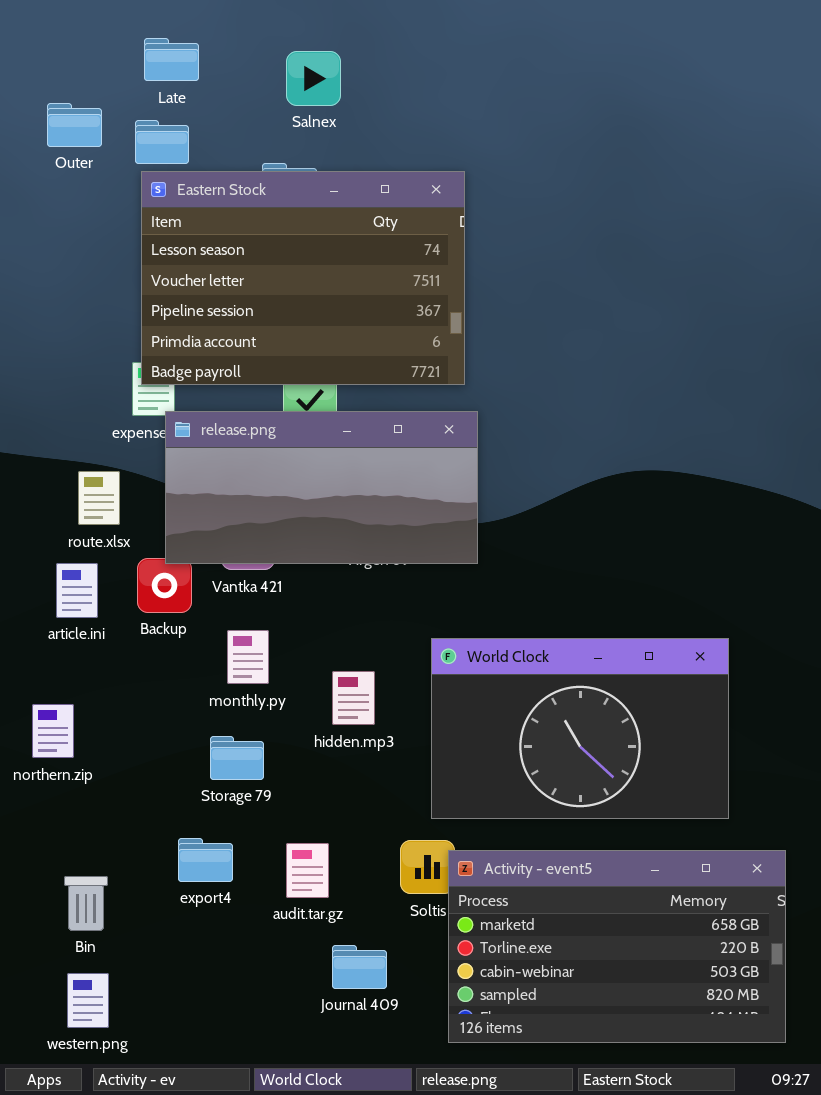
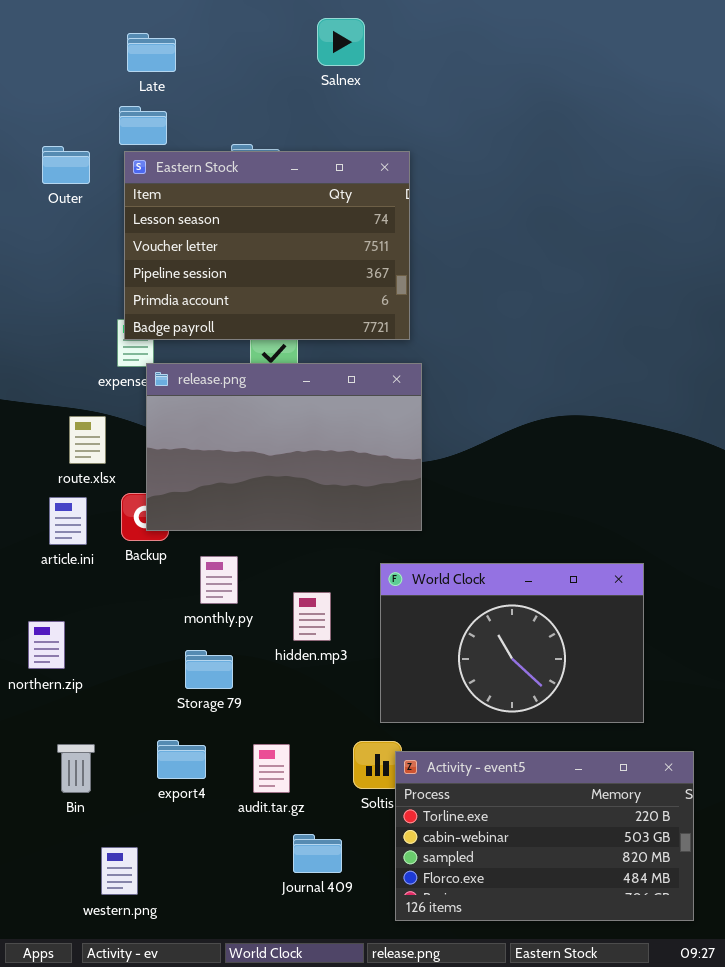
Salnex: [286,51,341,106] -> [317,18,365,66], moved
Outer: [47,103,102,147] -> [42,146,90,184], moved
release.png: [165,411,478,564] -> [146,363,422,531], resized
Activity - event5: [448,850,786,1043] -> [395,751,694,921], scrolled down 1 row
Bin: [64,876,108,931] -> [57,744,95,793], moved
western.png: [67,973,109,1028] -> [101,847,138,895], moved

